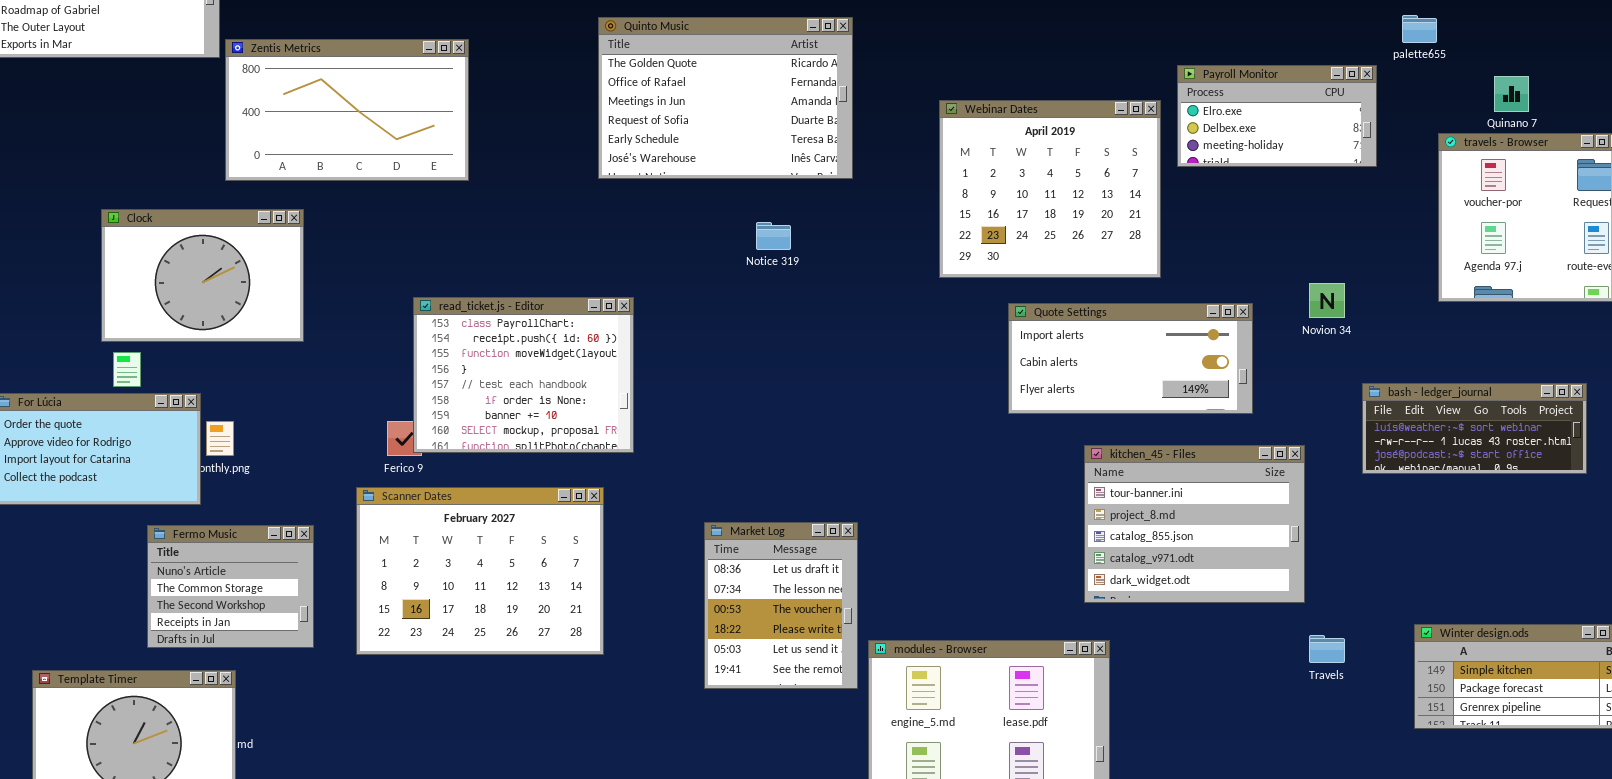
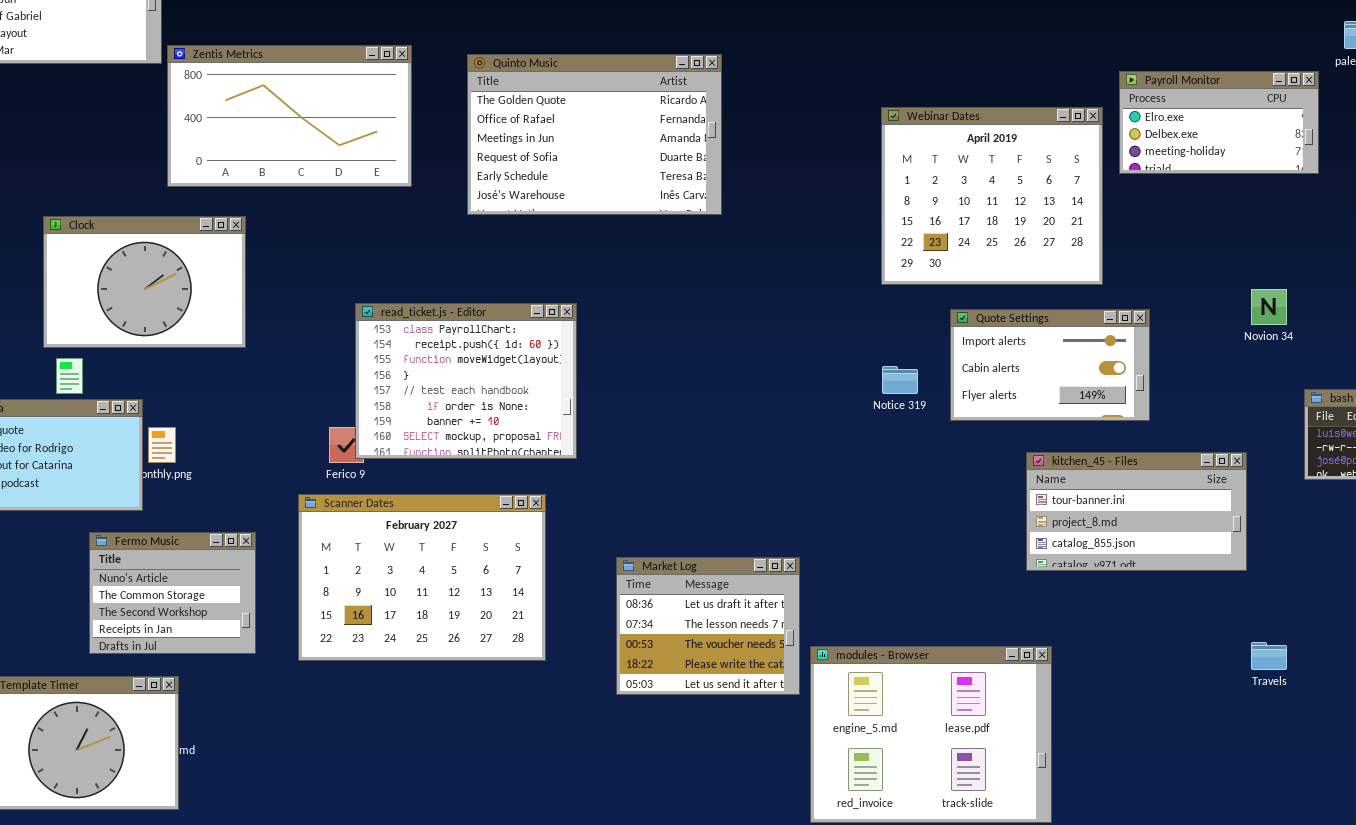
Quinto Music: [598,17,853,179] -> [467,54,722,215], moved
Notice 319: [756,222,791,250] -> [882,366,918,394], moved
Quote Settings: [1008,303,1253,414] -> [950,309,1150,421], resized
kitchen_45 - Files: [1084,445,1305,603] -> [1026,452,1247,571], resized
Market Log: [704,522,858,689] -> [616,557,800,695], resized

